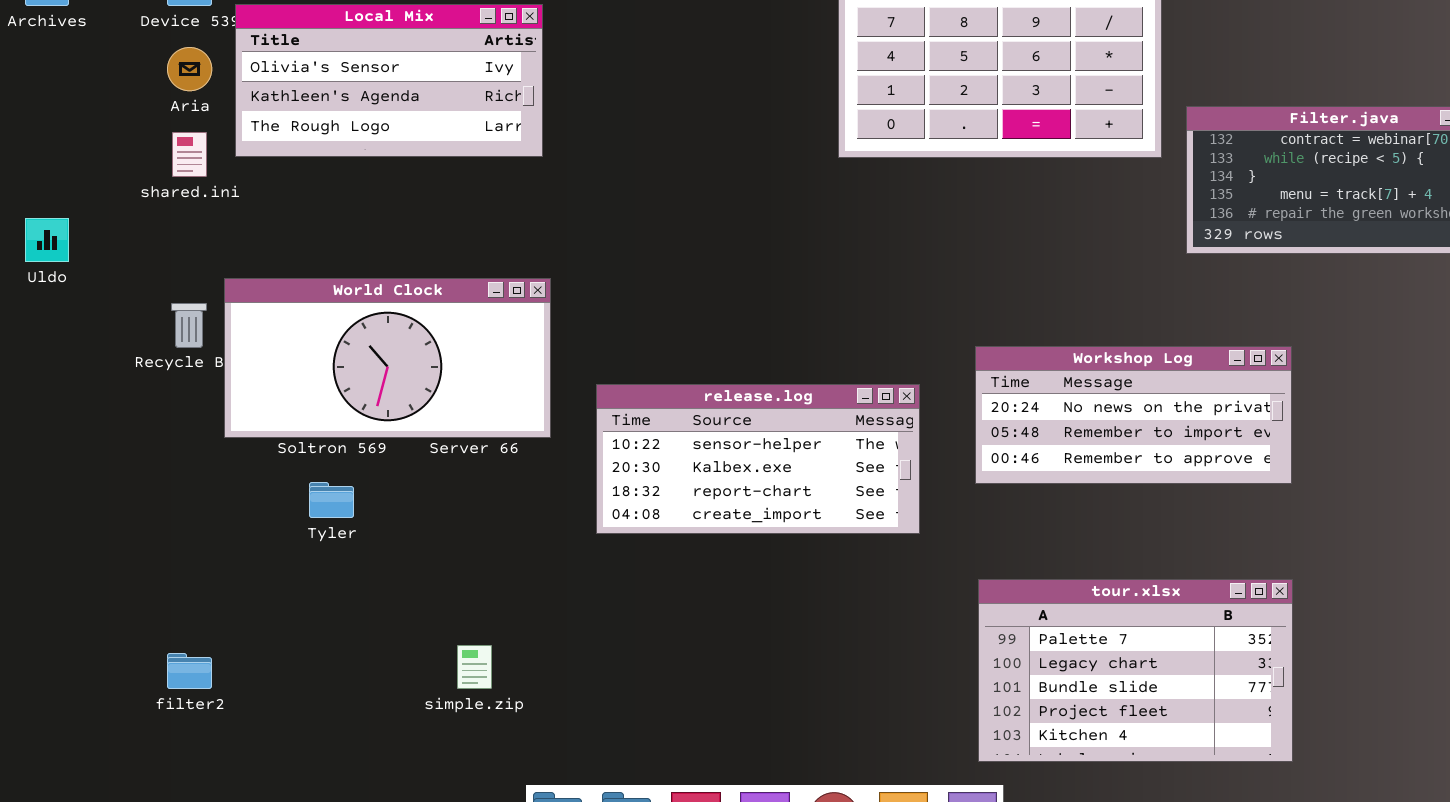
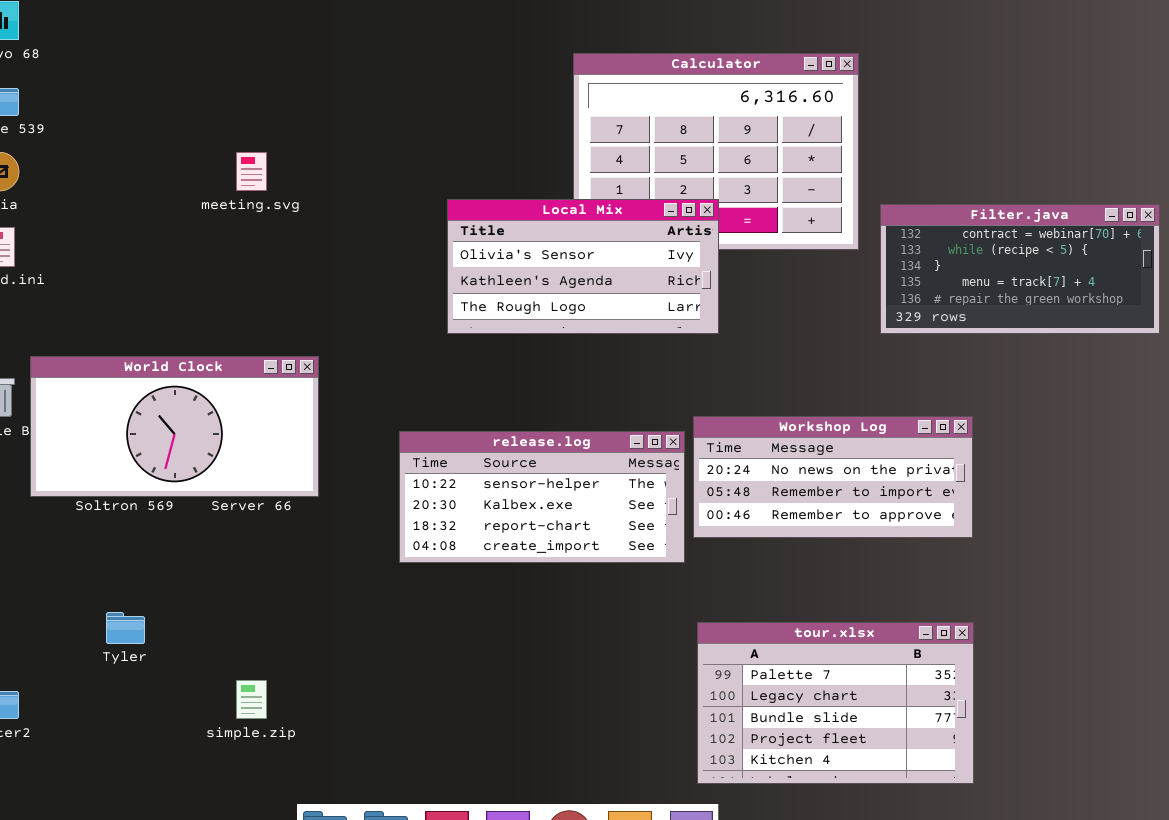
Local Mix: [235,4,543,157] -> [447,199,719,334], moved
release.log: [596,384,920,534] -> [399,431,685,563], moved
Tyler: [309,482,354,518] -> [106,612,145,644], moved

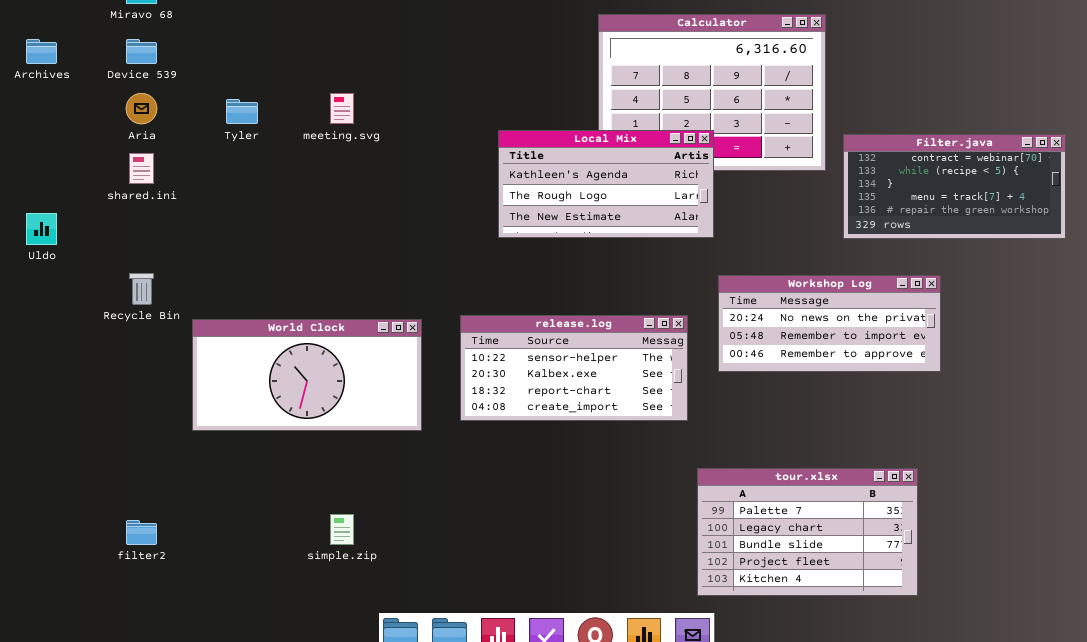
Local Mix: [447,199,719,334] -> [498,130,714,238], scrolled down 1 row
World Clock: [30,356,319,497] -> [192,319,422,431], moved
Workshop Log: [693,416,973,538] -> [718,275,941,372], moved
Tyler: [106,612,145,644] -> [226,99,258,124], moved

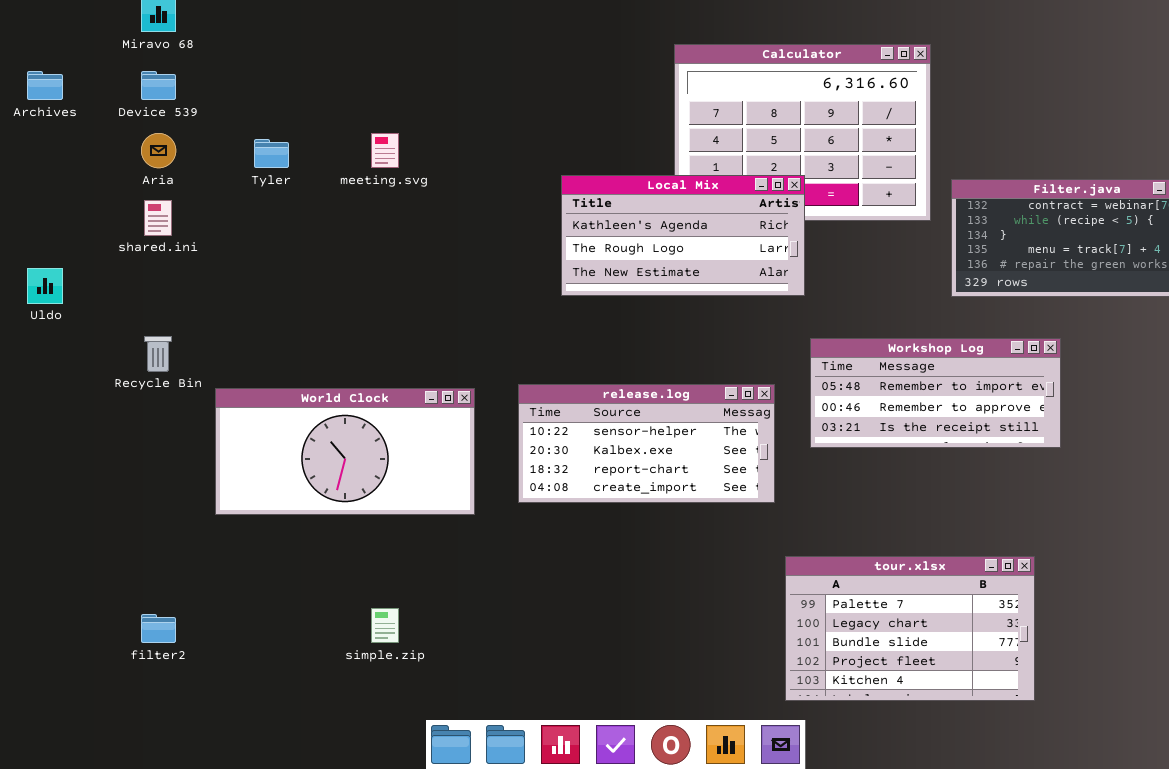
Workshop Log: [718,275,941,372] -> [810,338,1061,448], scrolled down 1 row

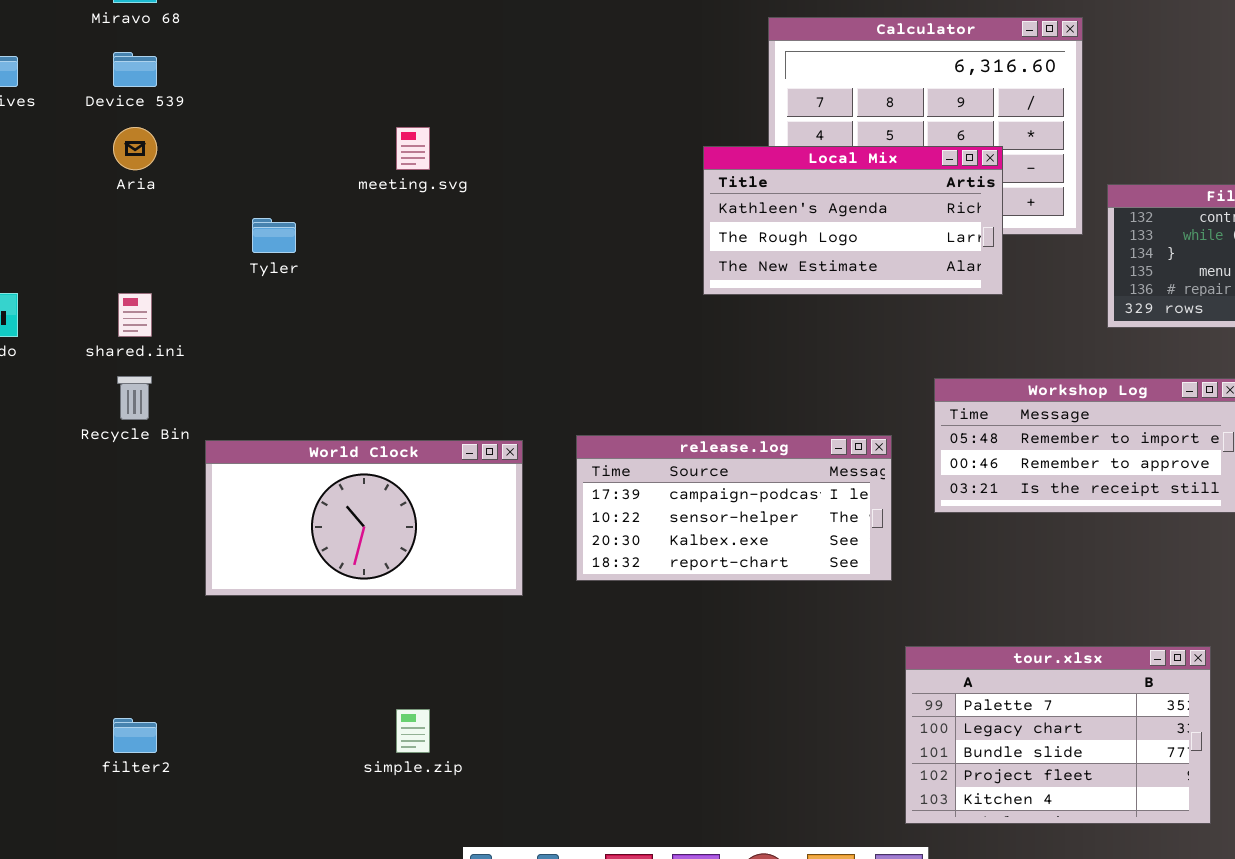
Tyler: [254,139,289,168] -> [252,218,296,253], moved
Local Mix: [561,175,805,296] -> [703,146,1003,295], moved
shared.ini: [144,200,172,236] -> [118,293,152,337], moved
release.log: [518,384,775,503] -> [576,435,892,581], scrolled up 1 row

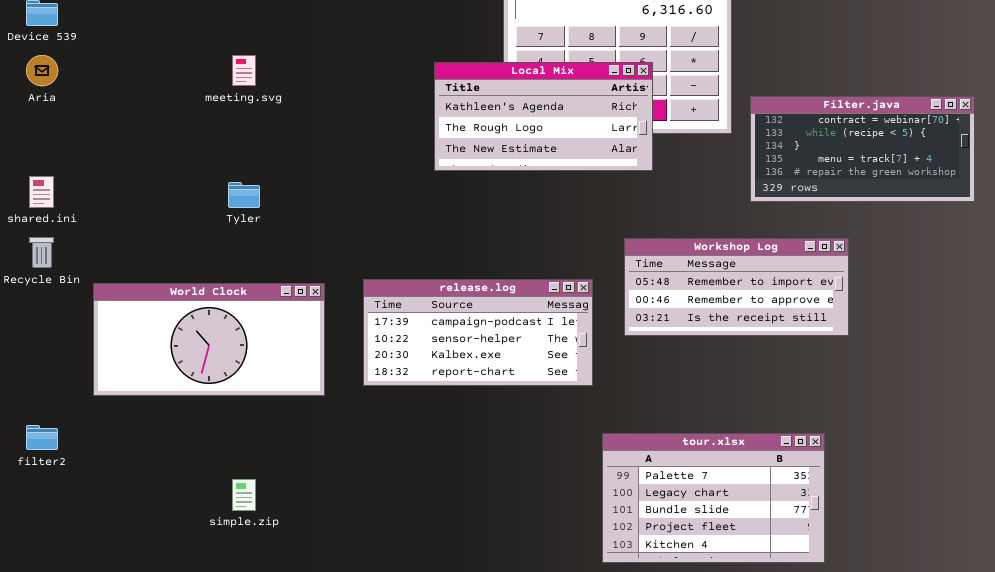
Local Mix: [703,146,1003,295] -> [434,62,653,171], moved
Tyler: [252,218,296,253] -> [228,182,260,208], moved
filter2: [113,718,157,753] -> [26,425,58,450], moved

